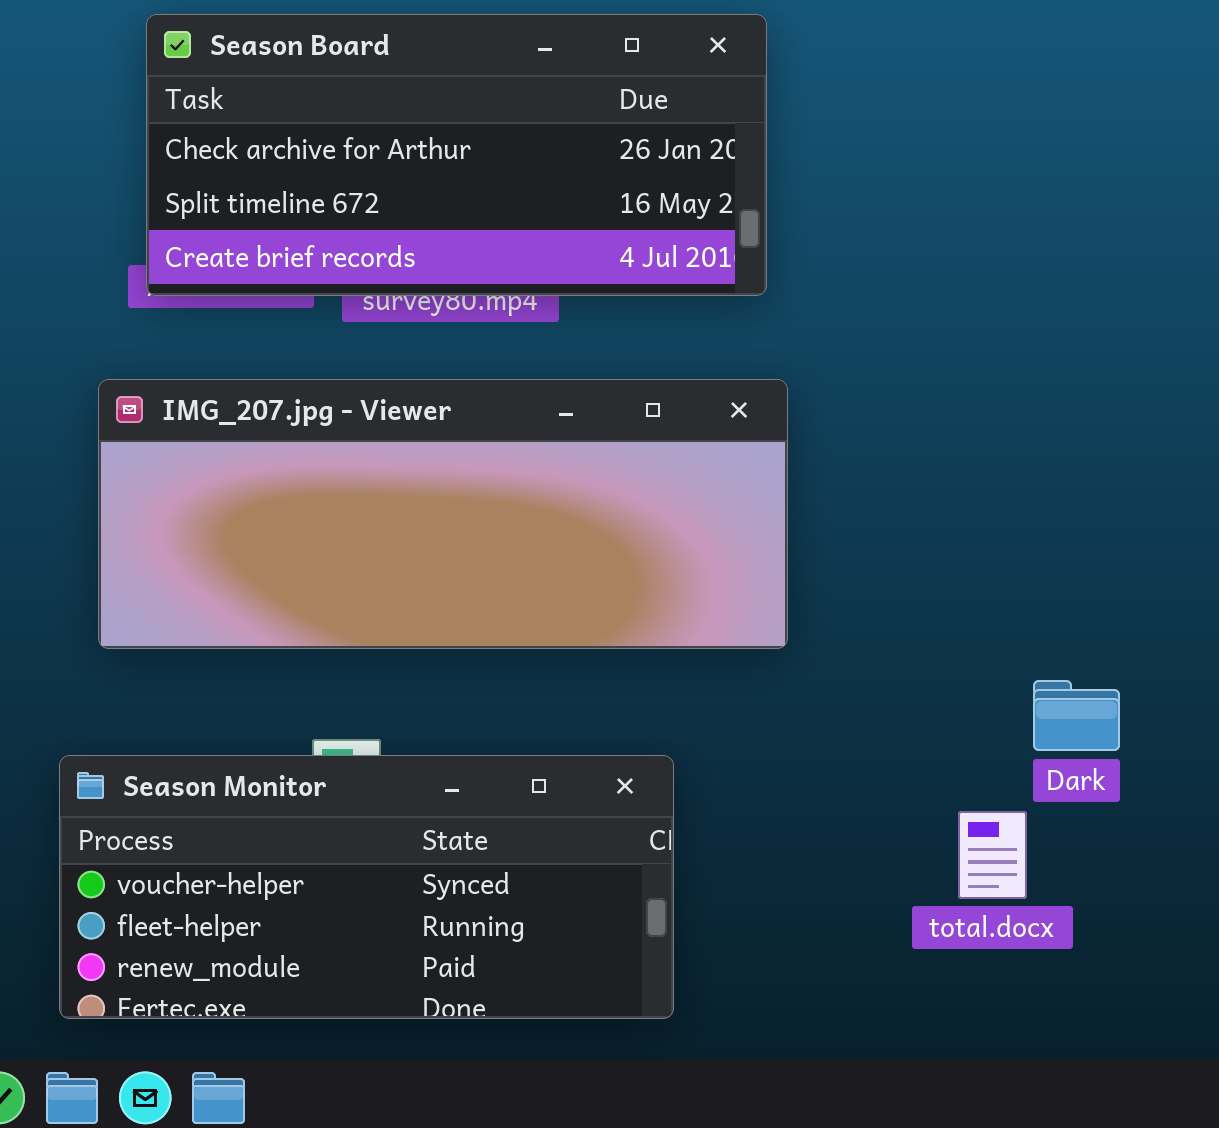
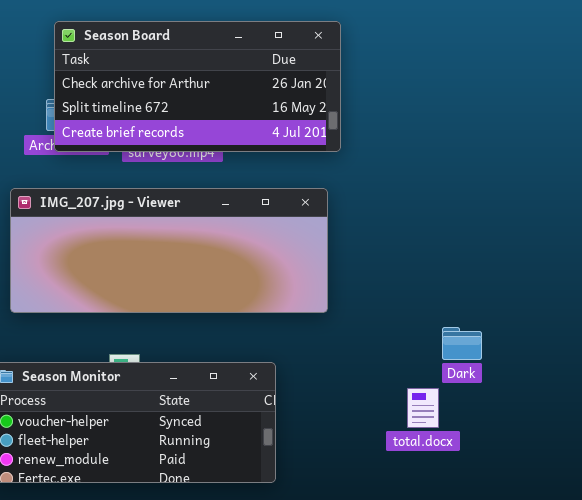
Season Board: [146,14,767,296] -> [54,21,341,152], moved

